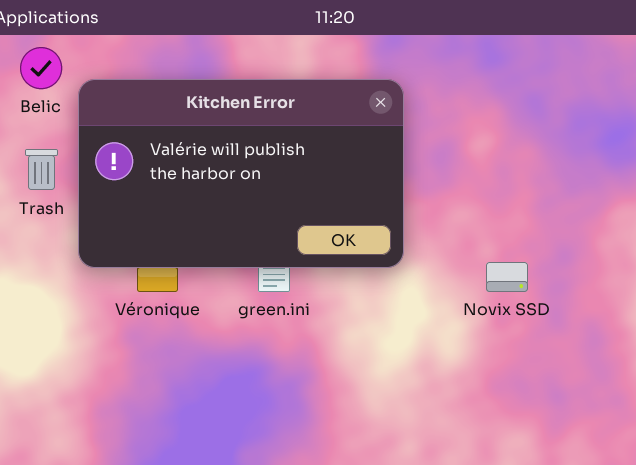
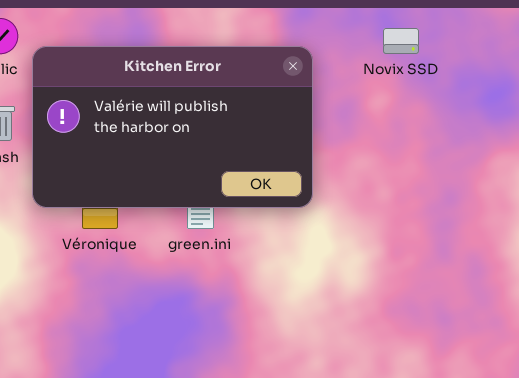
Novix SSD: [486,262,528,292] -> [383,28,419,54], moved

